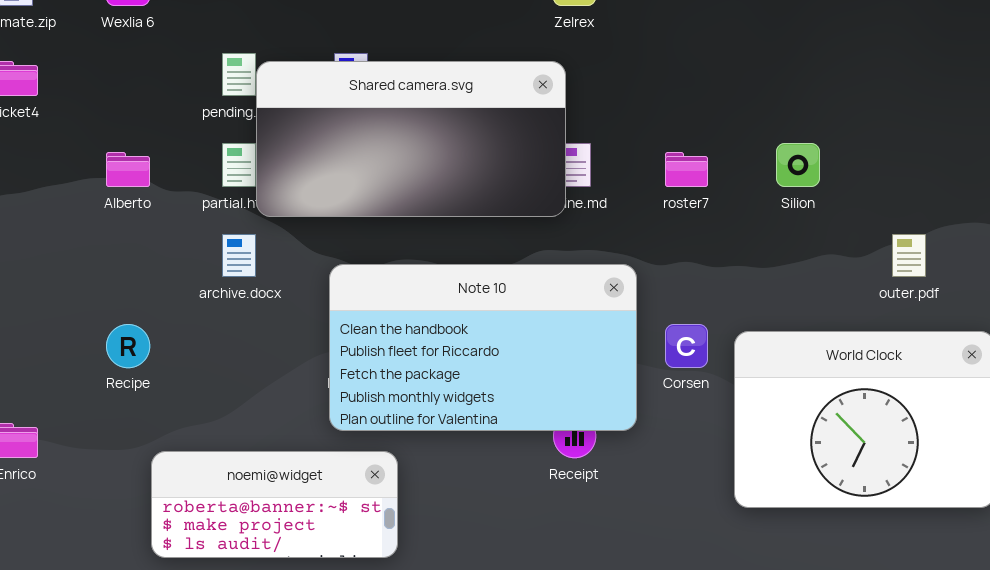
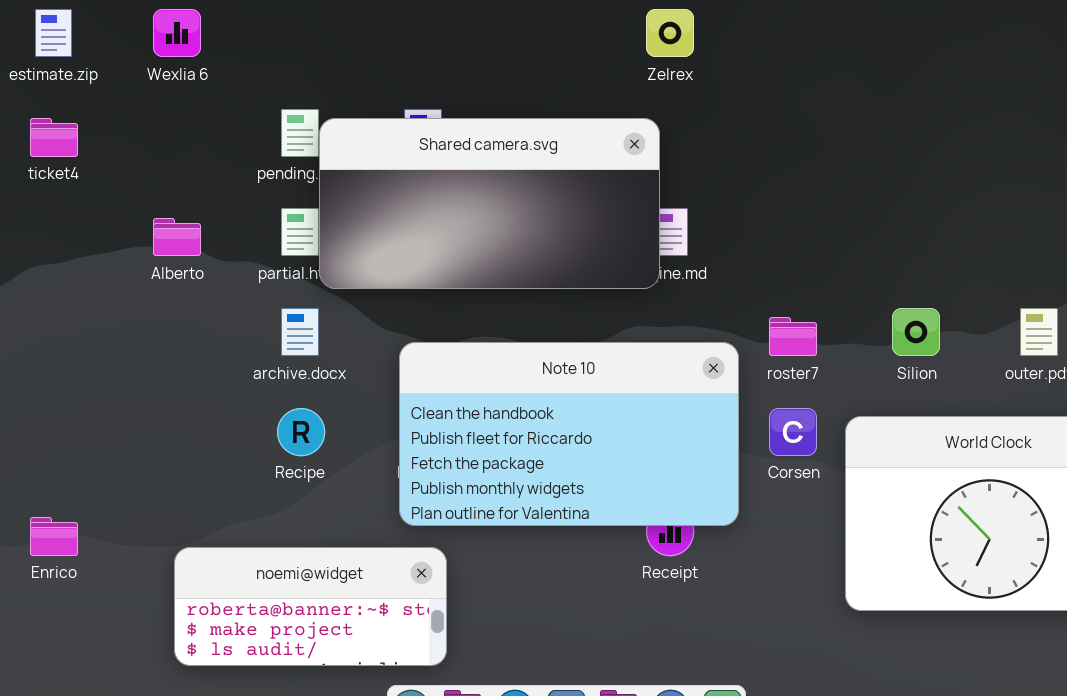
Silion: [776,143,820,187] -> [892,308,940,356], moved
roster7: [665,152,708,187] -> [769,317,817,356], moved
Recipe: [106,324,150,368] -> [277,408,325,456], moved
noemi@widget: [151,451,398,558] -> [174,547,447,666], moved

